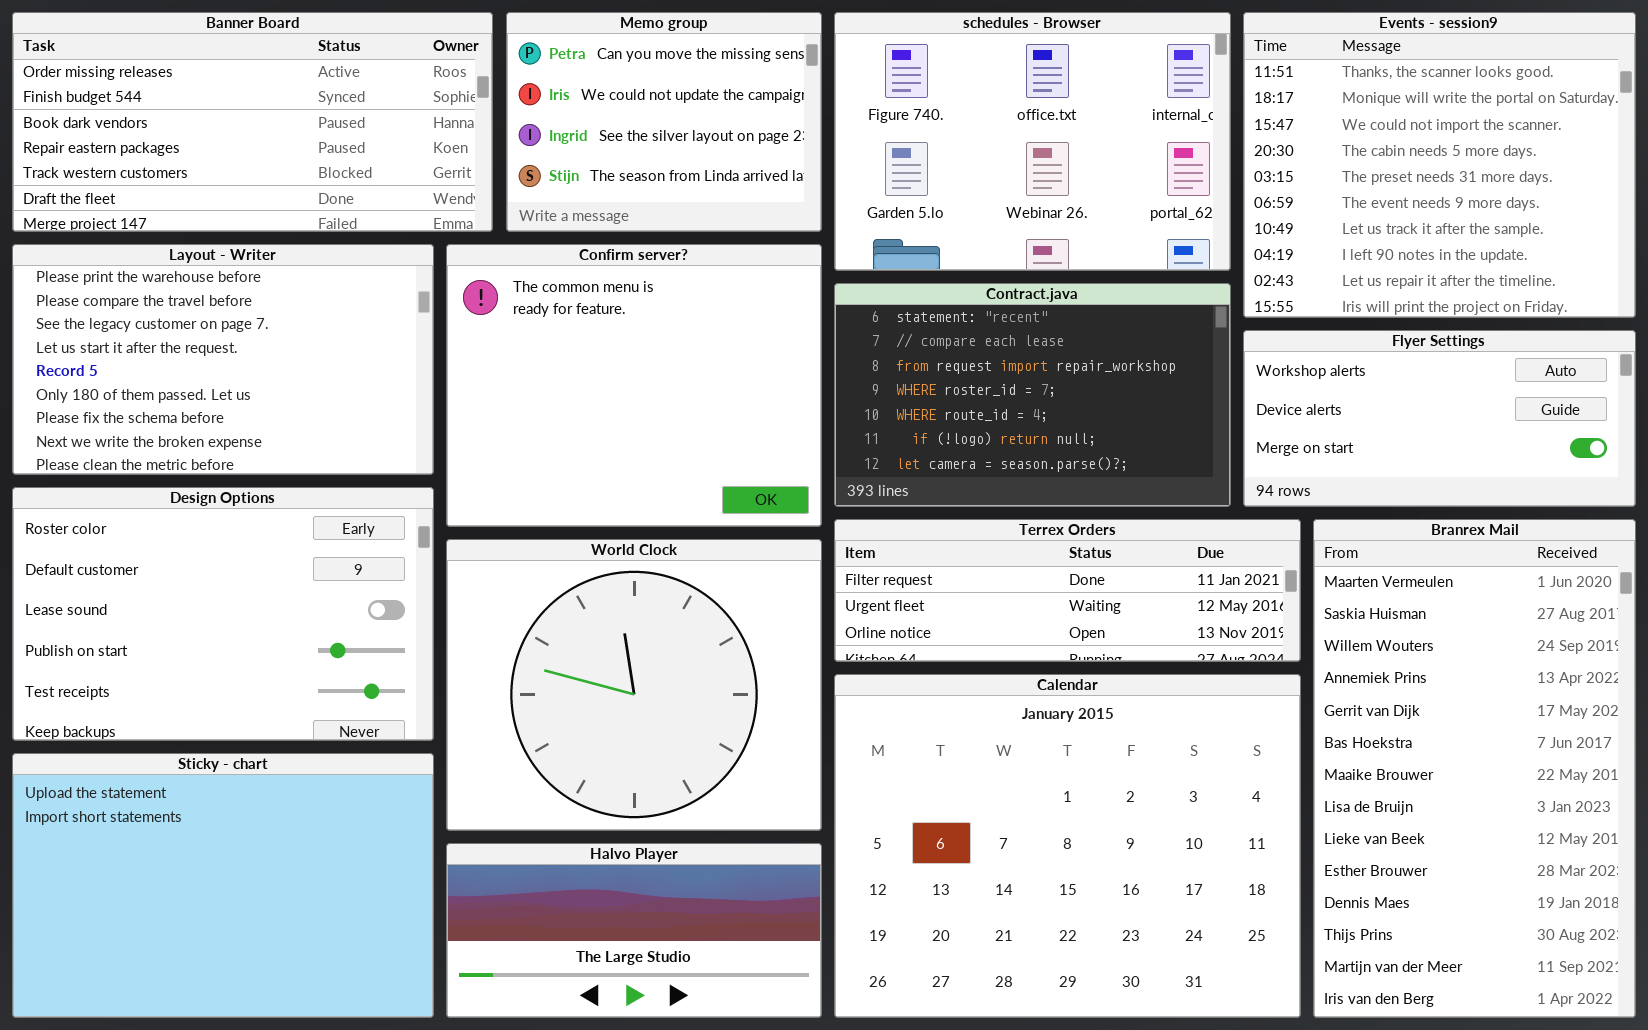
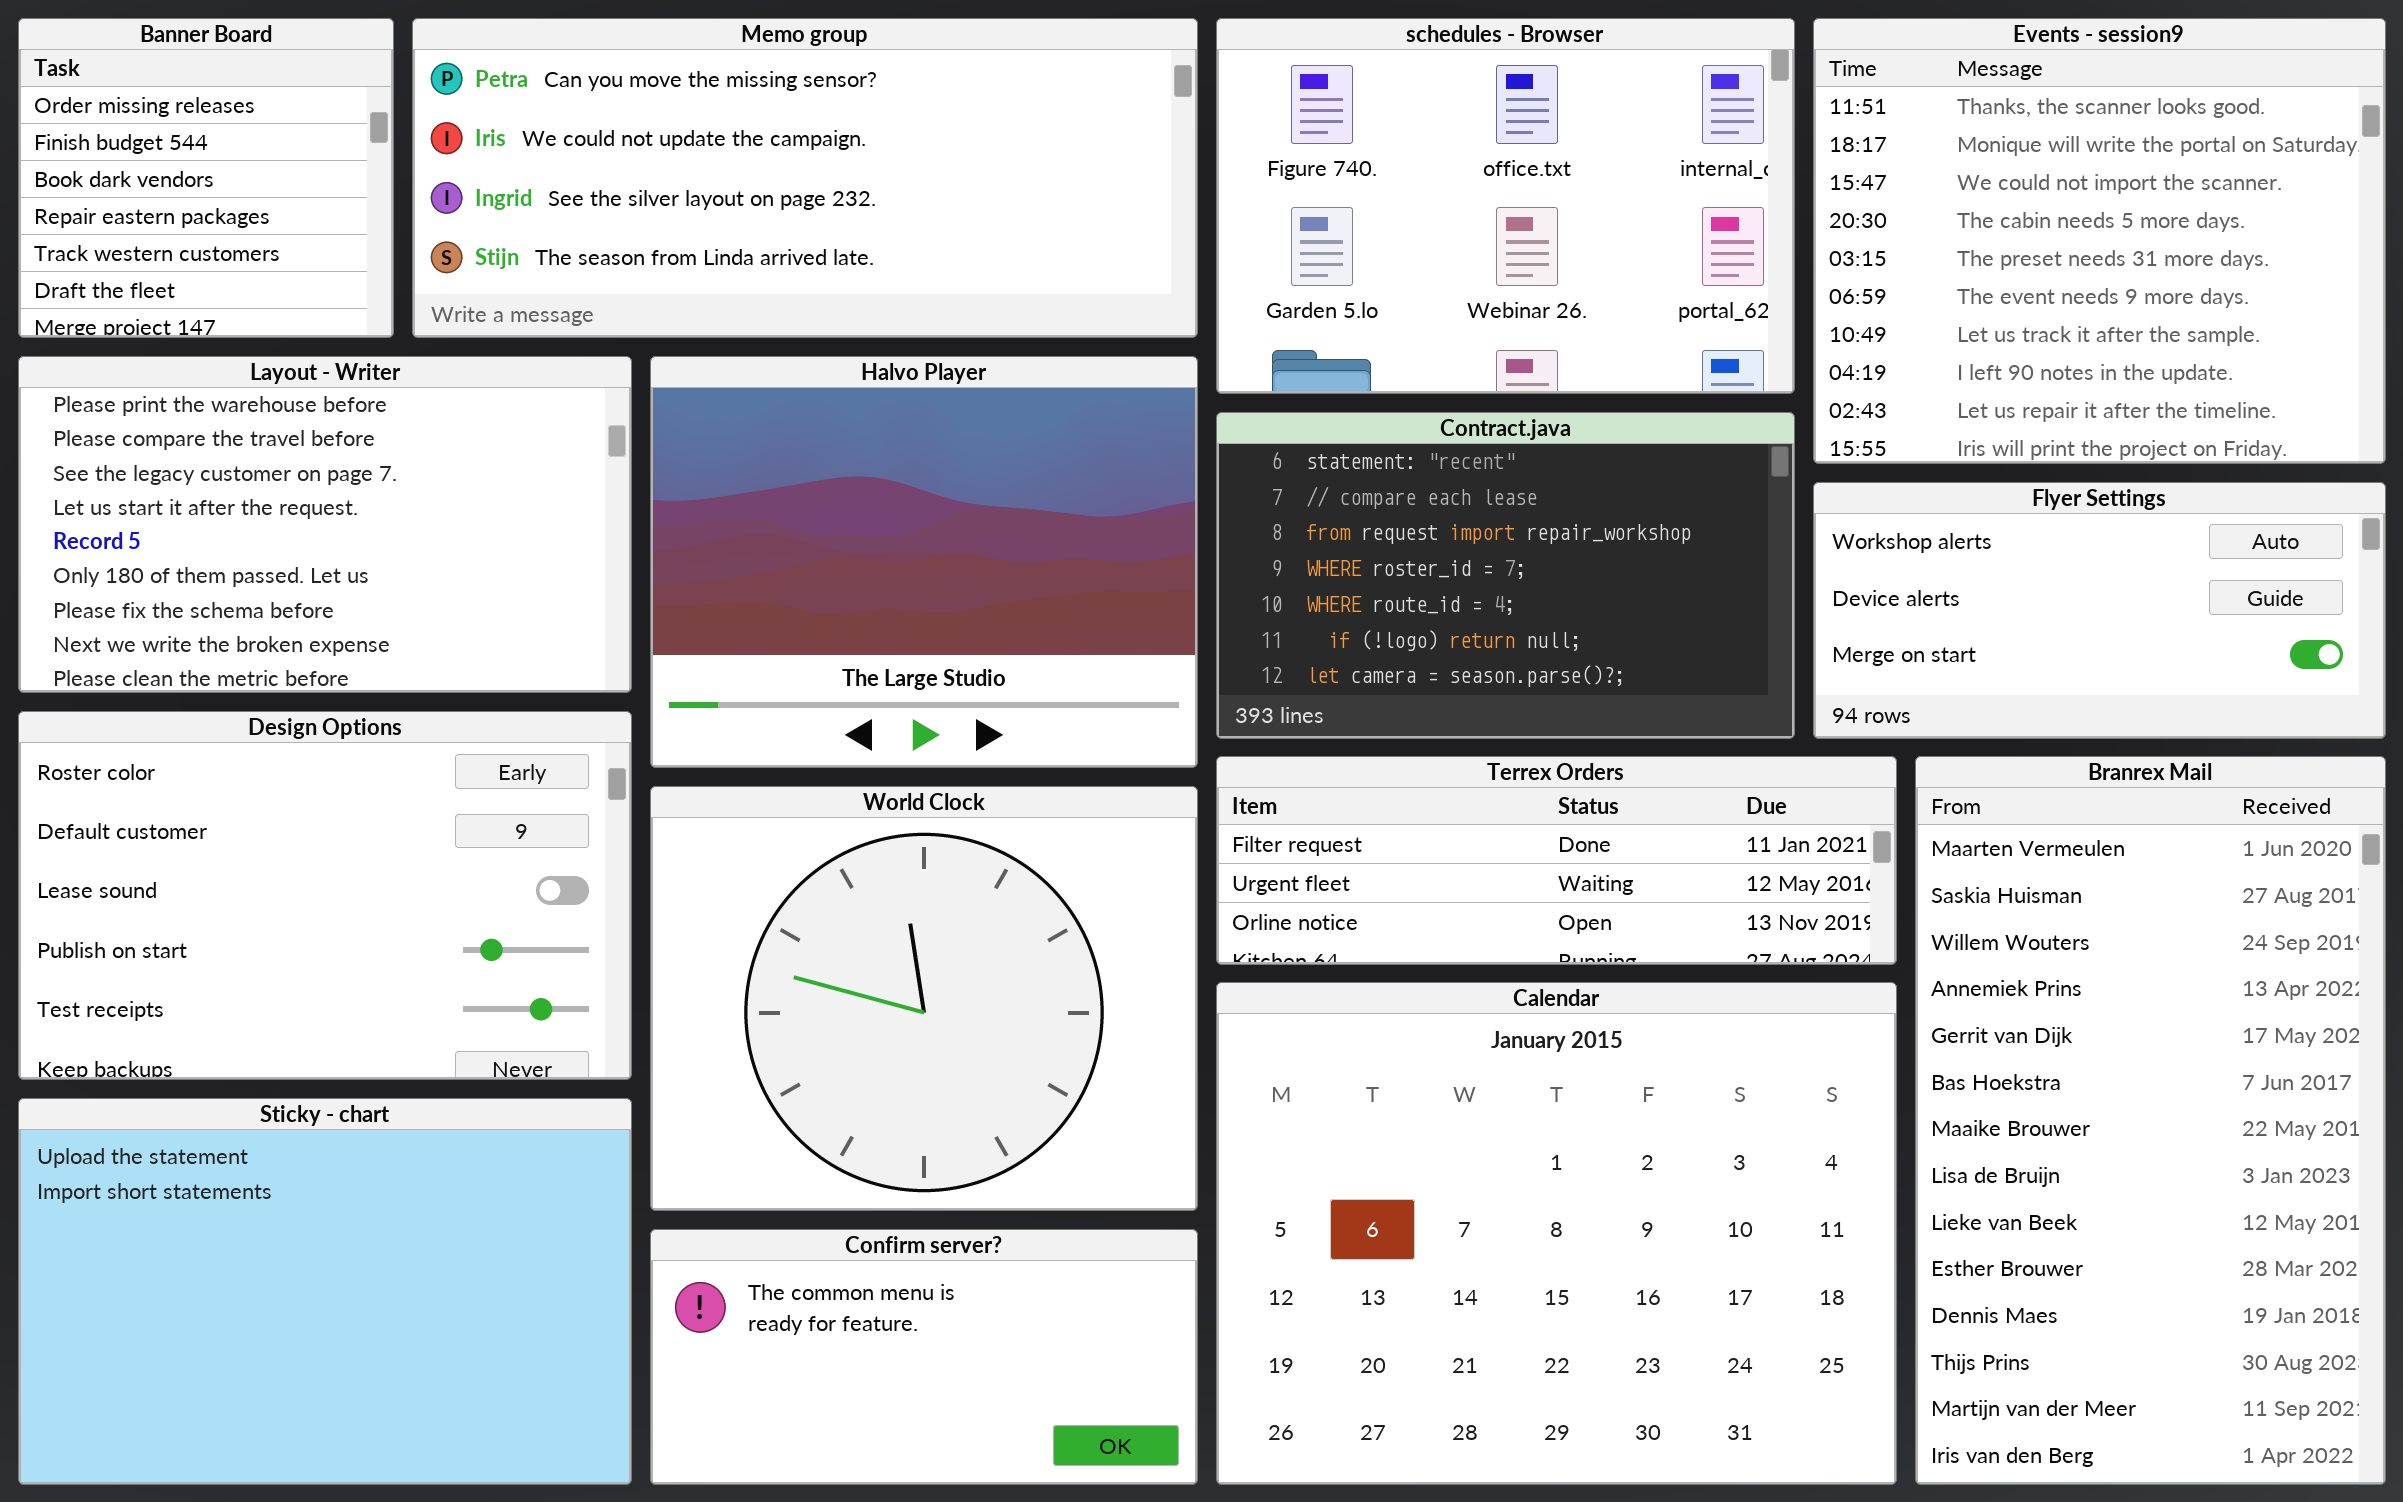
Banner Board: [12,12,493,232] -> [18,18,394,338], resized
Memo group: [506,12,822,232] -> [412,18,1198,338], resized
Confirm server?: [446,244,822,527] -> [650,1229,1198,1485], moved, resized
Halvo Player: [446,843,822,1018] -> [650,356,1198,768], moved, resized

